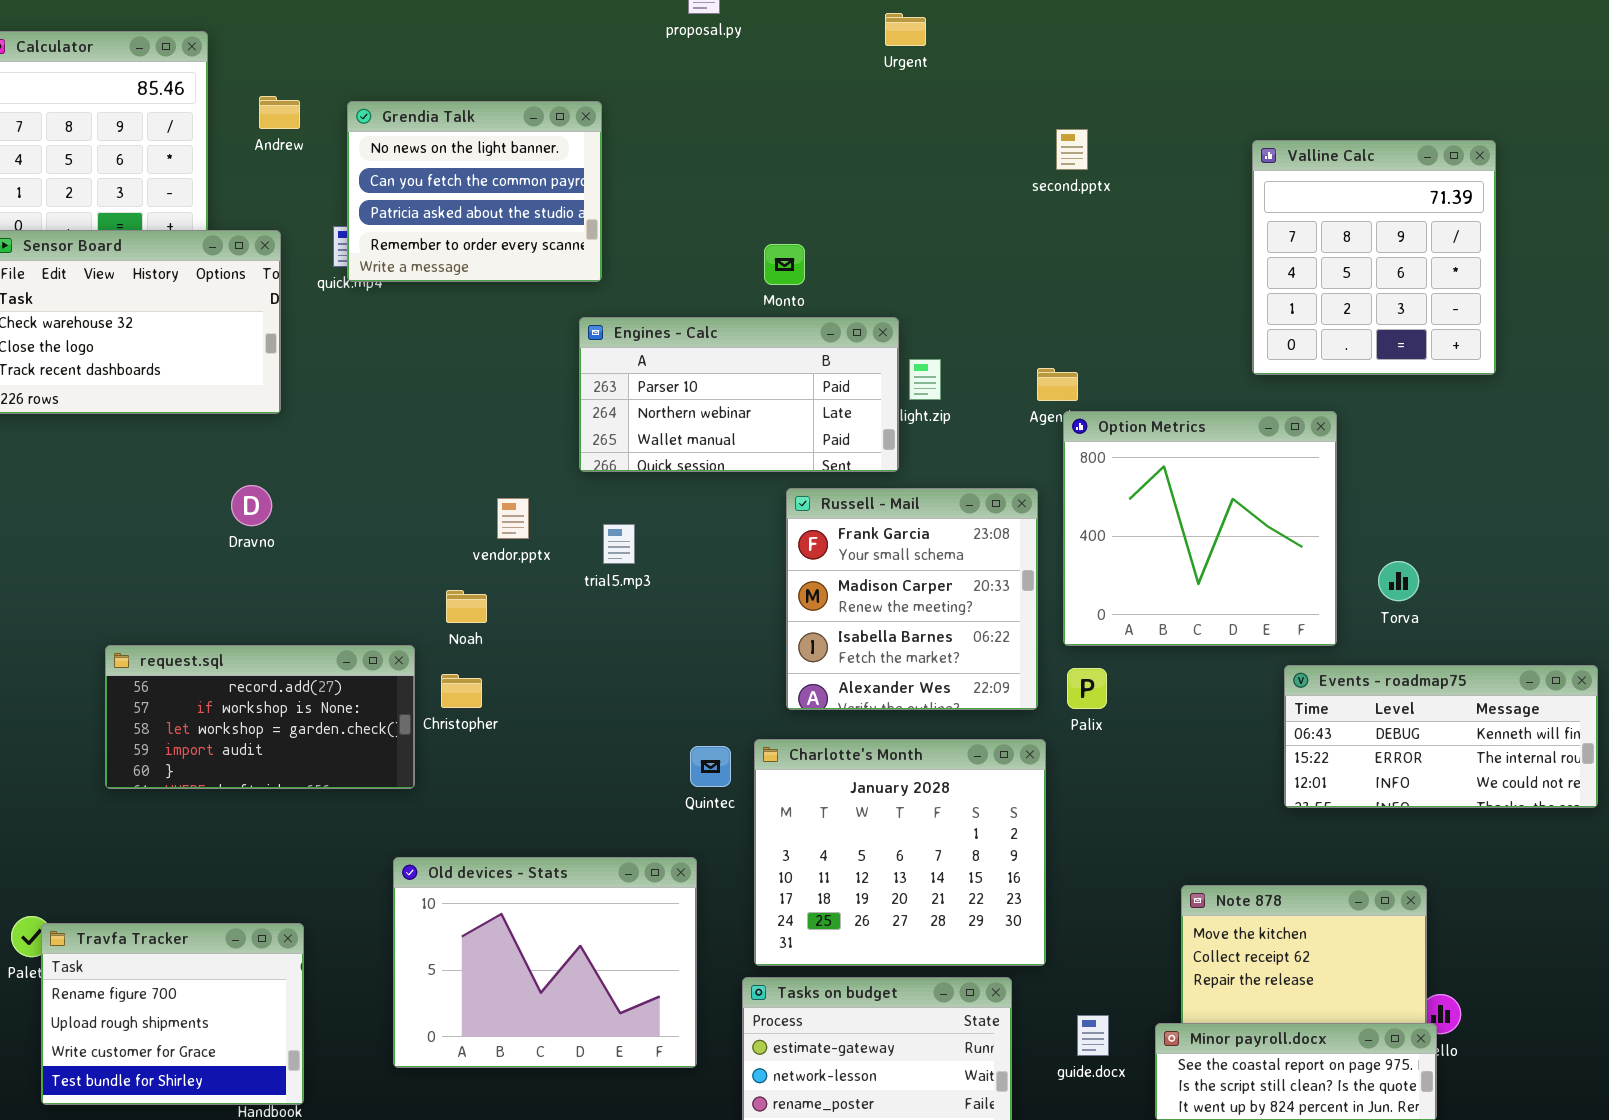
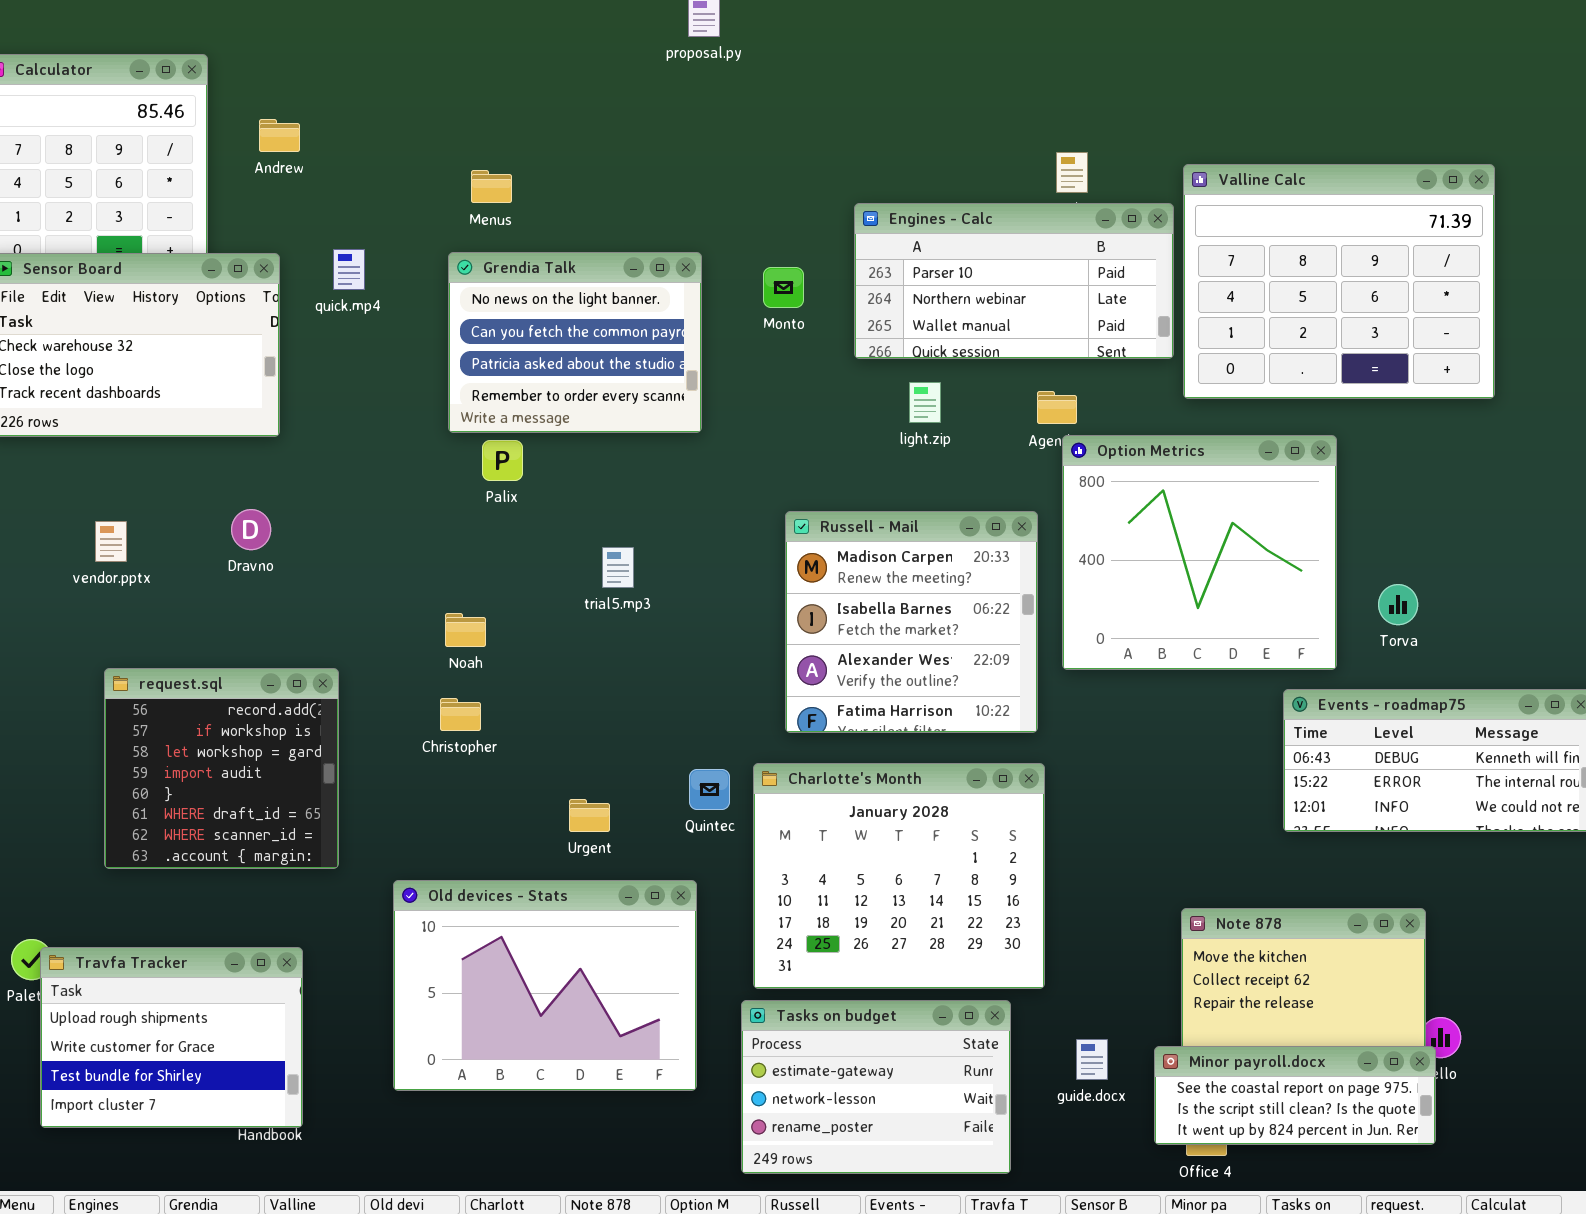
Urgent: [885,13,926,46] -> [569,799,610,832], moved
Grendia Talk: [347,101,602,282] -> [448,252,702,433], moved
Valline Calc: [1252,140,1496,375] -> [1183,164,1495,399], resized
Engines - Calc: [579,317,899,472] -> [854,203,1174,359], moved
Russell - Mail: [786,488,1038,710] -> [785,511,1038,733], scrolled down 1 row
vendor.pptx: [497,498,529,539] -> [95,521,127,562], moved
request.sql: [105,645,415,789] -> [104,668,339,869], resized
Palix: [1067,668,1107,709] -> [482,440,523,481], moved
Travfa Tracker: [41,923,304,1105] -> [40,947,303,1128], scrolled down 1 row

